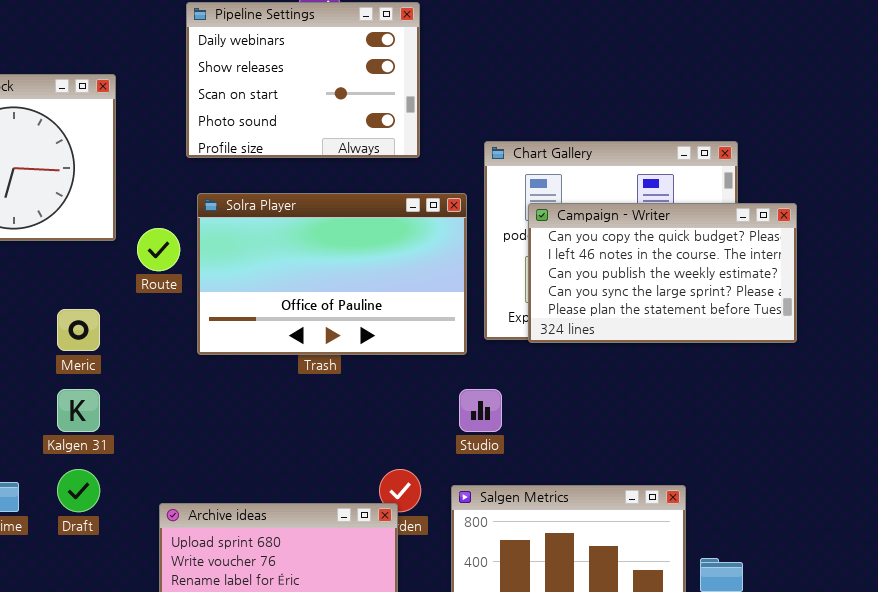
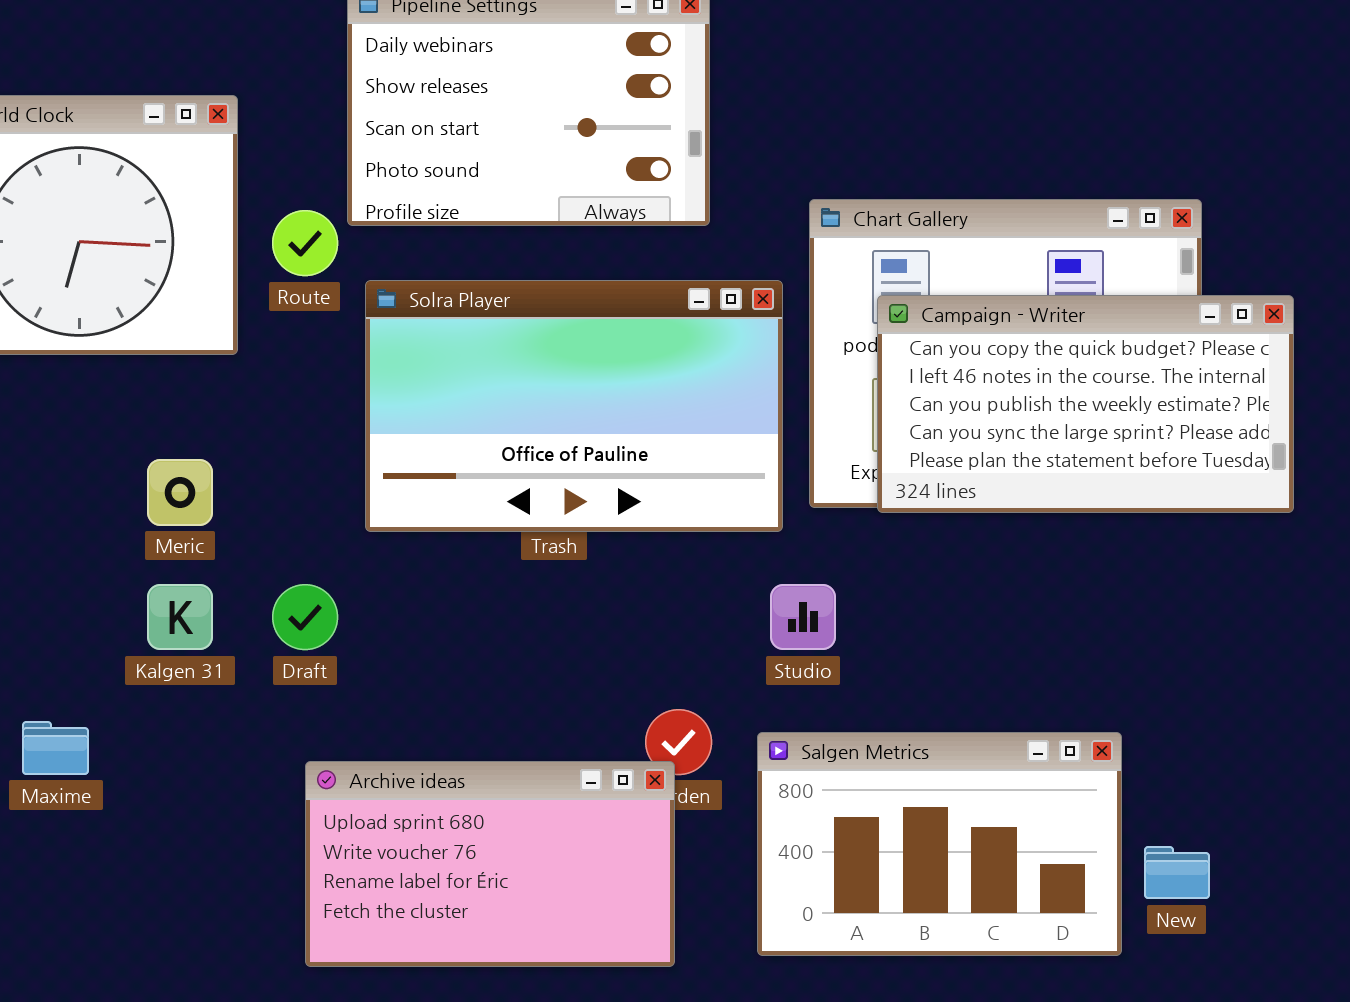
Route: [137,228,180,271] -> [272,210,338,276], moved
Draft: [57,469,100,512] -> [272,584,338,650], moved

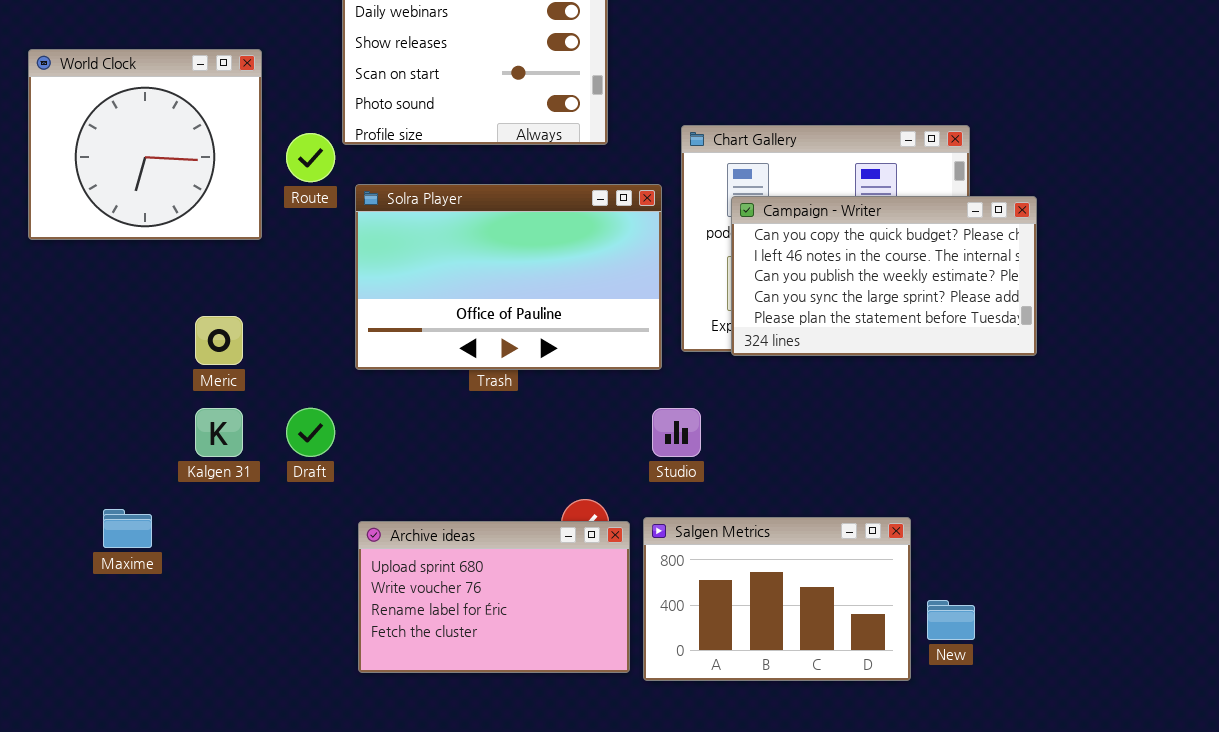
Archive ideas: [305,761,675,967] -> [358,521,630,673], moved

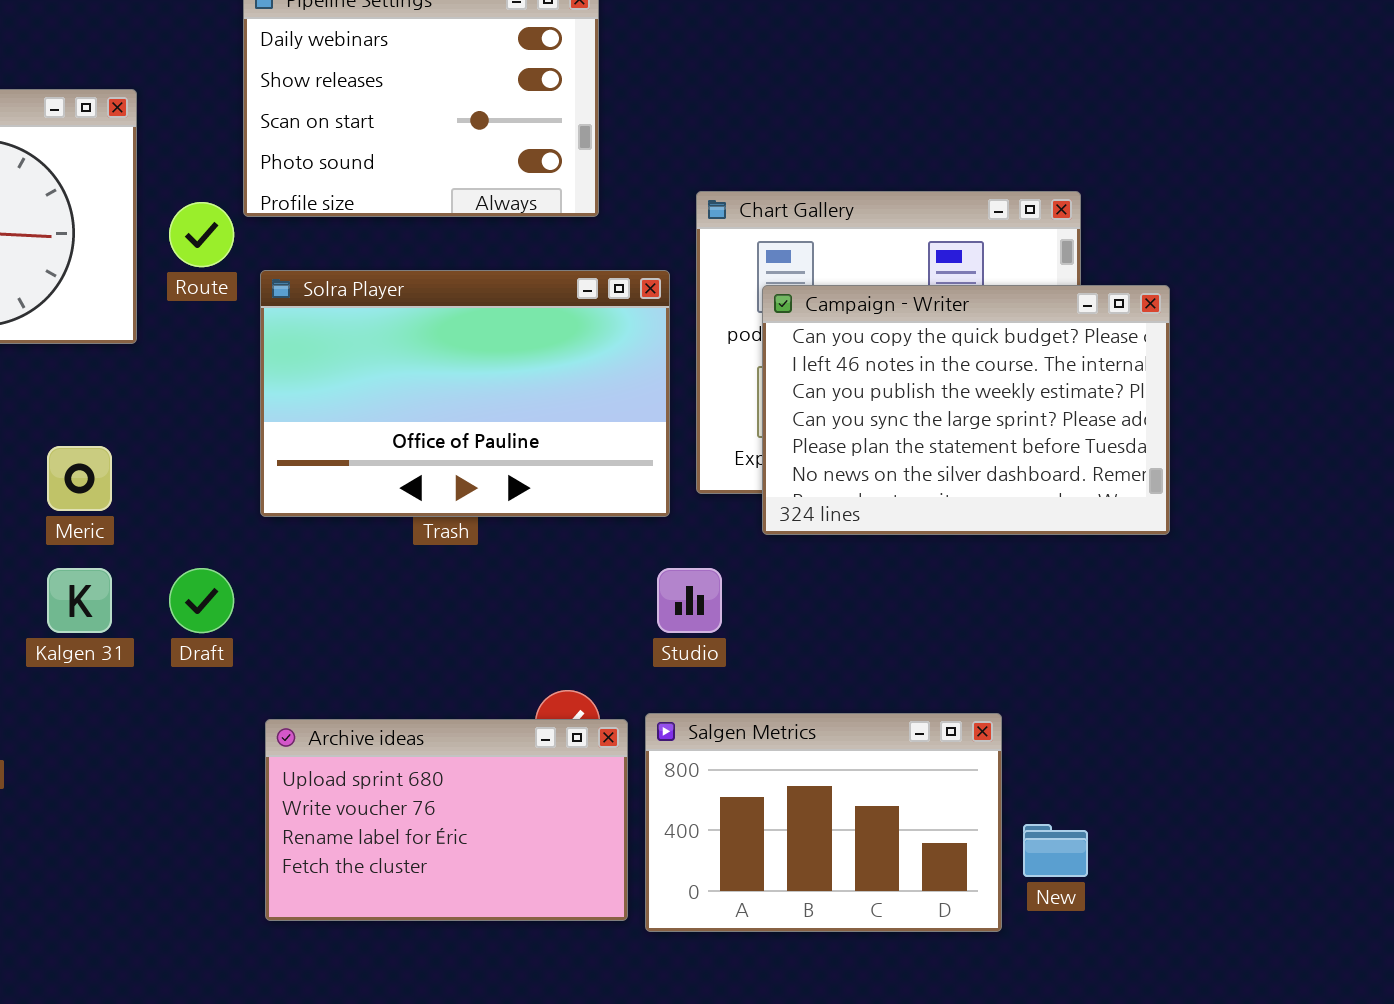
Campaign - Writer: [731,196,1037,356] -> [762,285,1170,535], resized

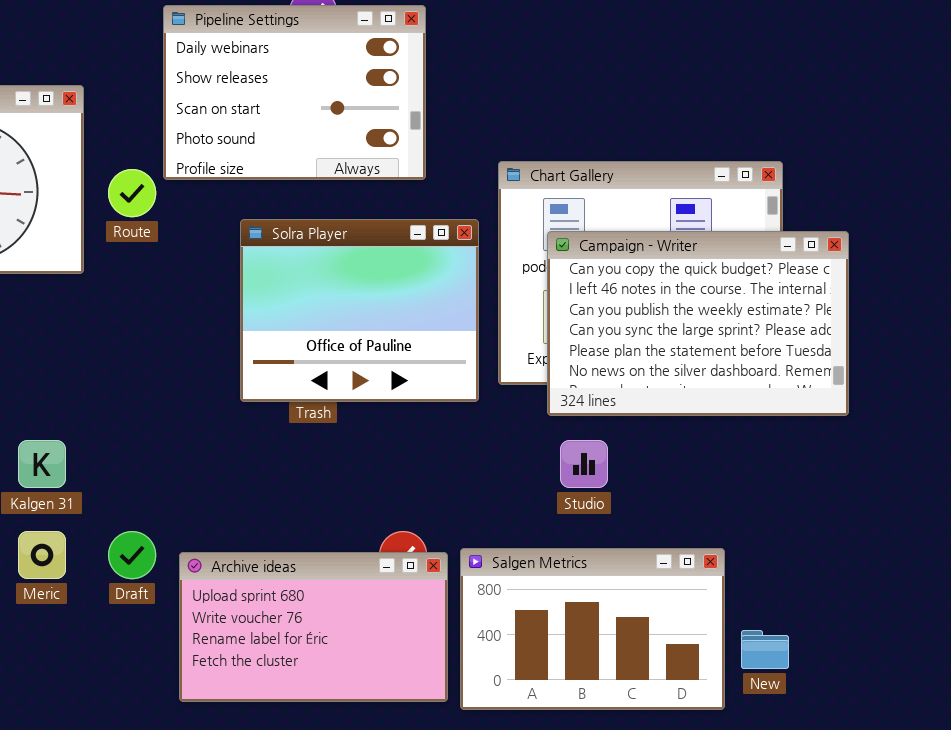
Solra Player: [260,270,670,517] -> [240,219,479,402], resized
Meric: [47,446,112,511] -> [18,531,66,579], moved
Draft: [169,568,234,633] -> [108,531,156,579], moved
Studio: [657,568,722,633] -> [560,440,608,488], moved

